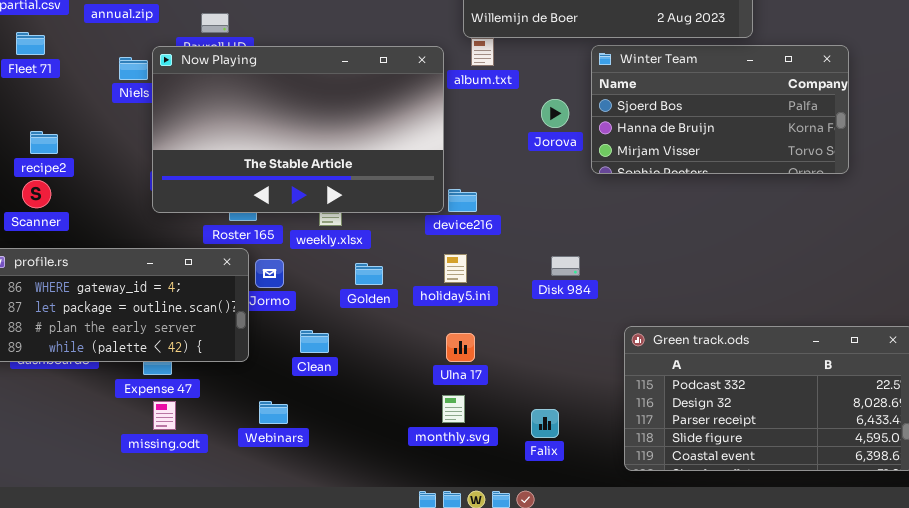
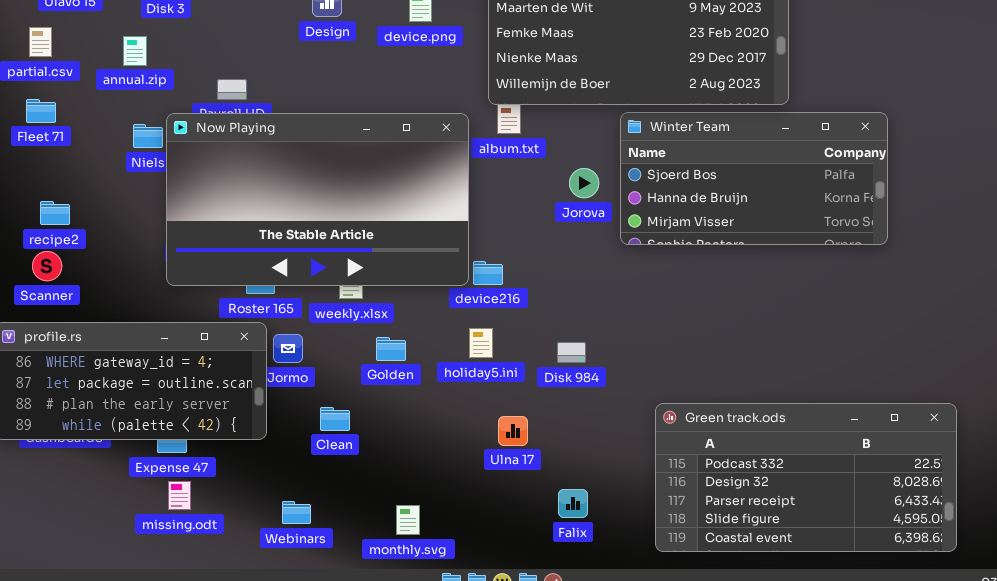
Disk 984: [551,256,580,276] -> [557,342,586,363], moved
Ulna 17: [446,333,475,362] -> [498,416,528,446], moved
monthly.svg: [442,395,465,423] -> [396,505,420,535], moved
Webinars: [259,401,288,424] -> [282,501,311,524], moved

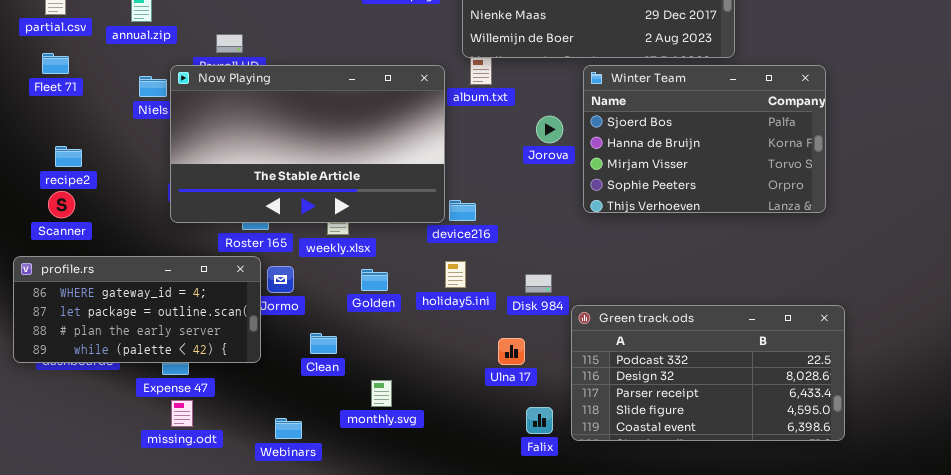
Winter Team: [620,112,888,245] -> [583,65,826,213], resized
Green track.ods: [655,403,957,552] -> [571,305,845,441], moved
Ulna 17: [498,416,528,446] -> [498,338,525,365], moved
monthly.svg: [396,505,420,535] -> [371,380,392,407], moved

